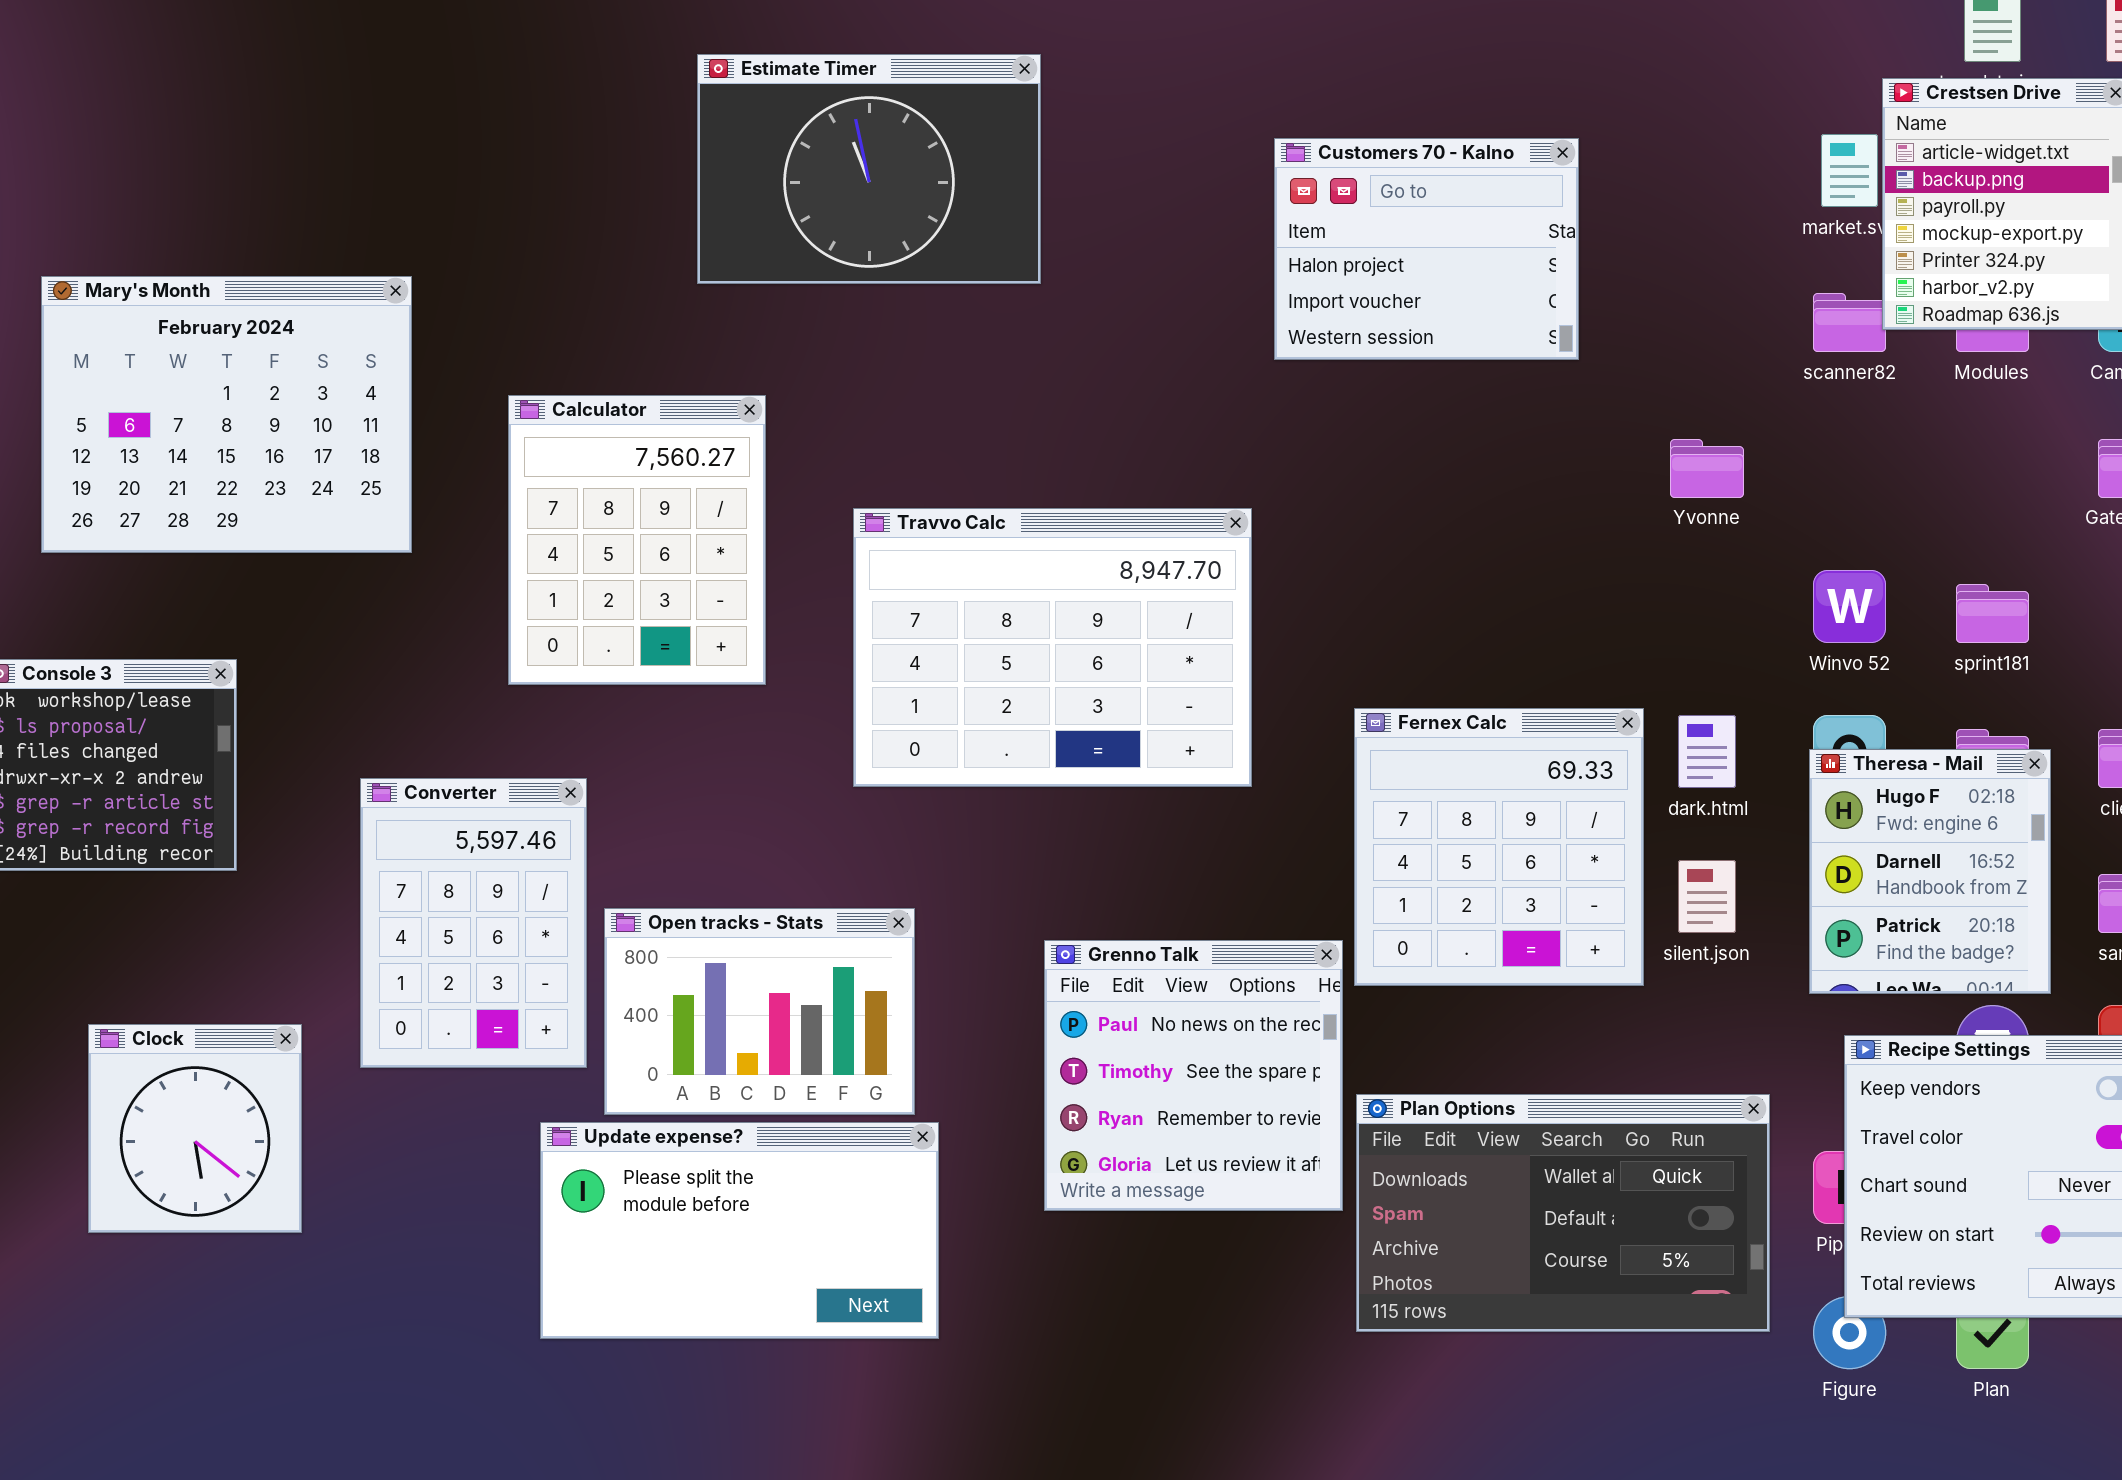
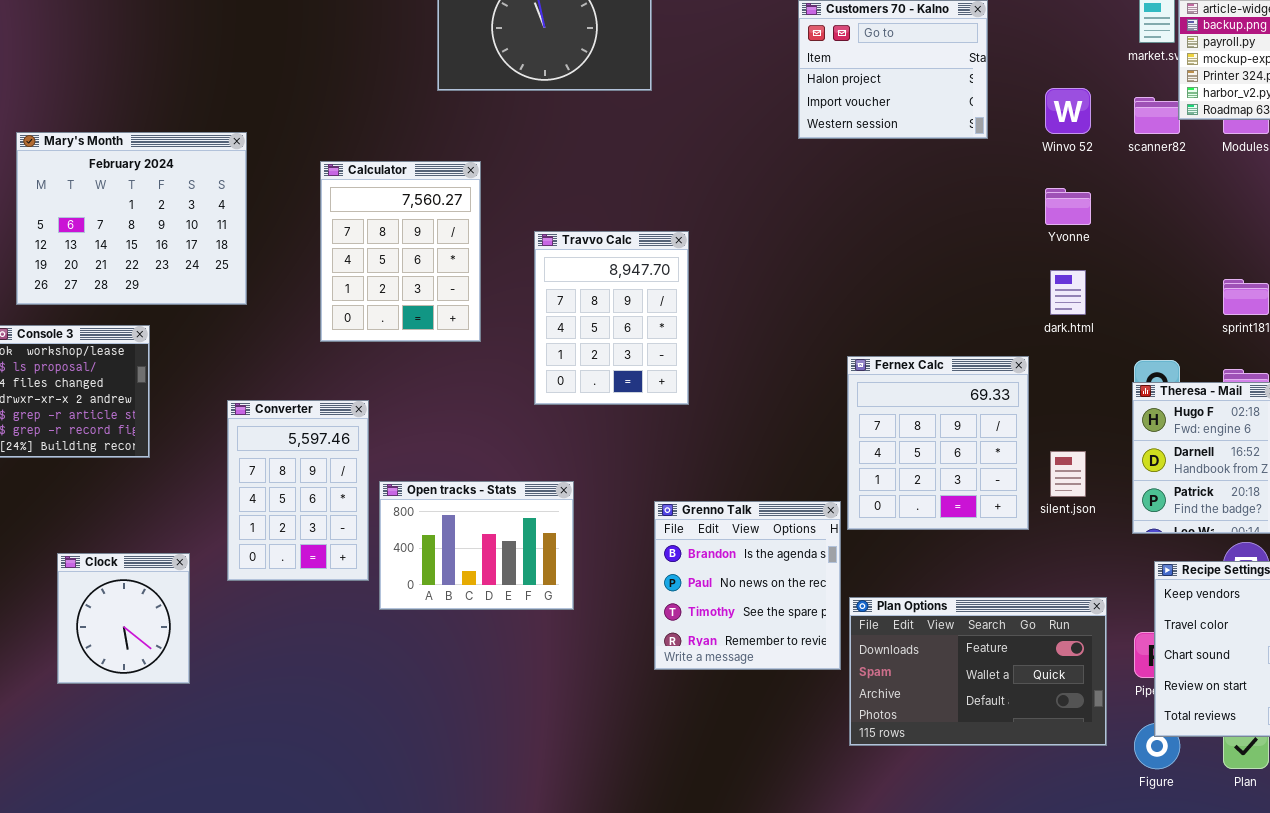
Mary's Month: [41,276,412,553] -> [16,132,247,305], moved
Travvo Calc: [853,508,1252,787] -> [534,231,689,405], resized
Winvo 52: [1813,570,1886,643] -> [1045,88,1091,134], moved
dark.html: [1678,715,1736,788] -> [1050,270,1086,315], moved
Grenno Talk: [1044,940,1343,1211] -> [654,501,841,670], scrolled up 1 row
Plan Options: [1356,1094,1770,1332] -> [849,597,1107,746], scrolled up 1 row
Update expense?: [540,1122,939,1339] -> none, closed

